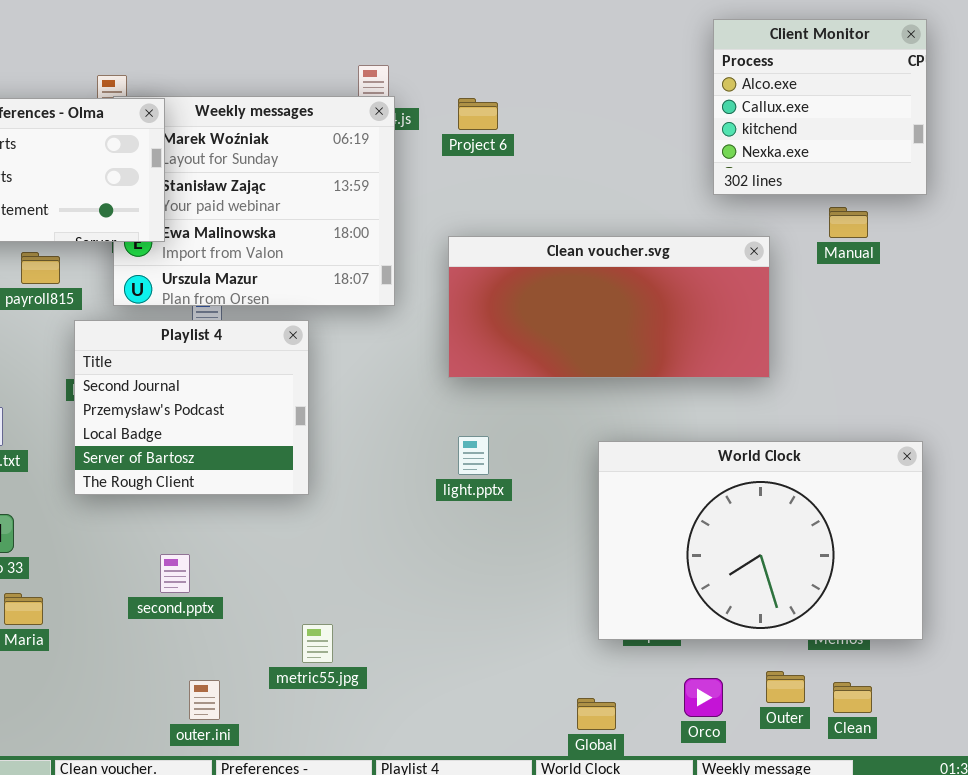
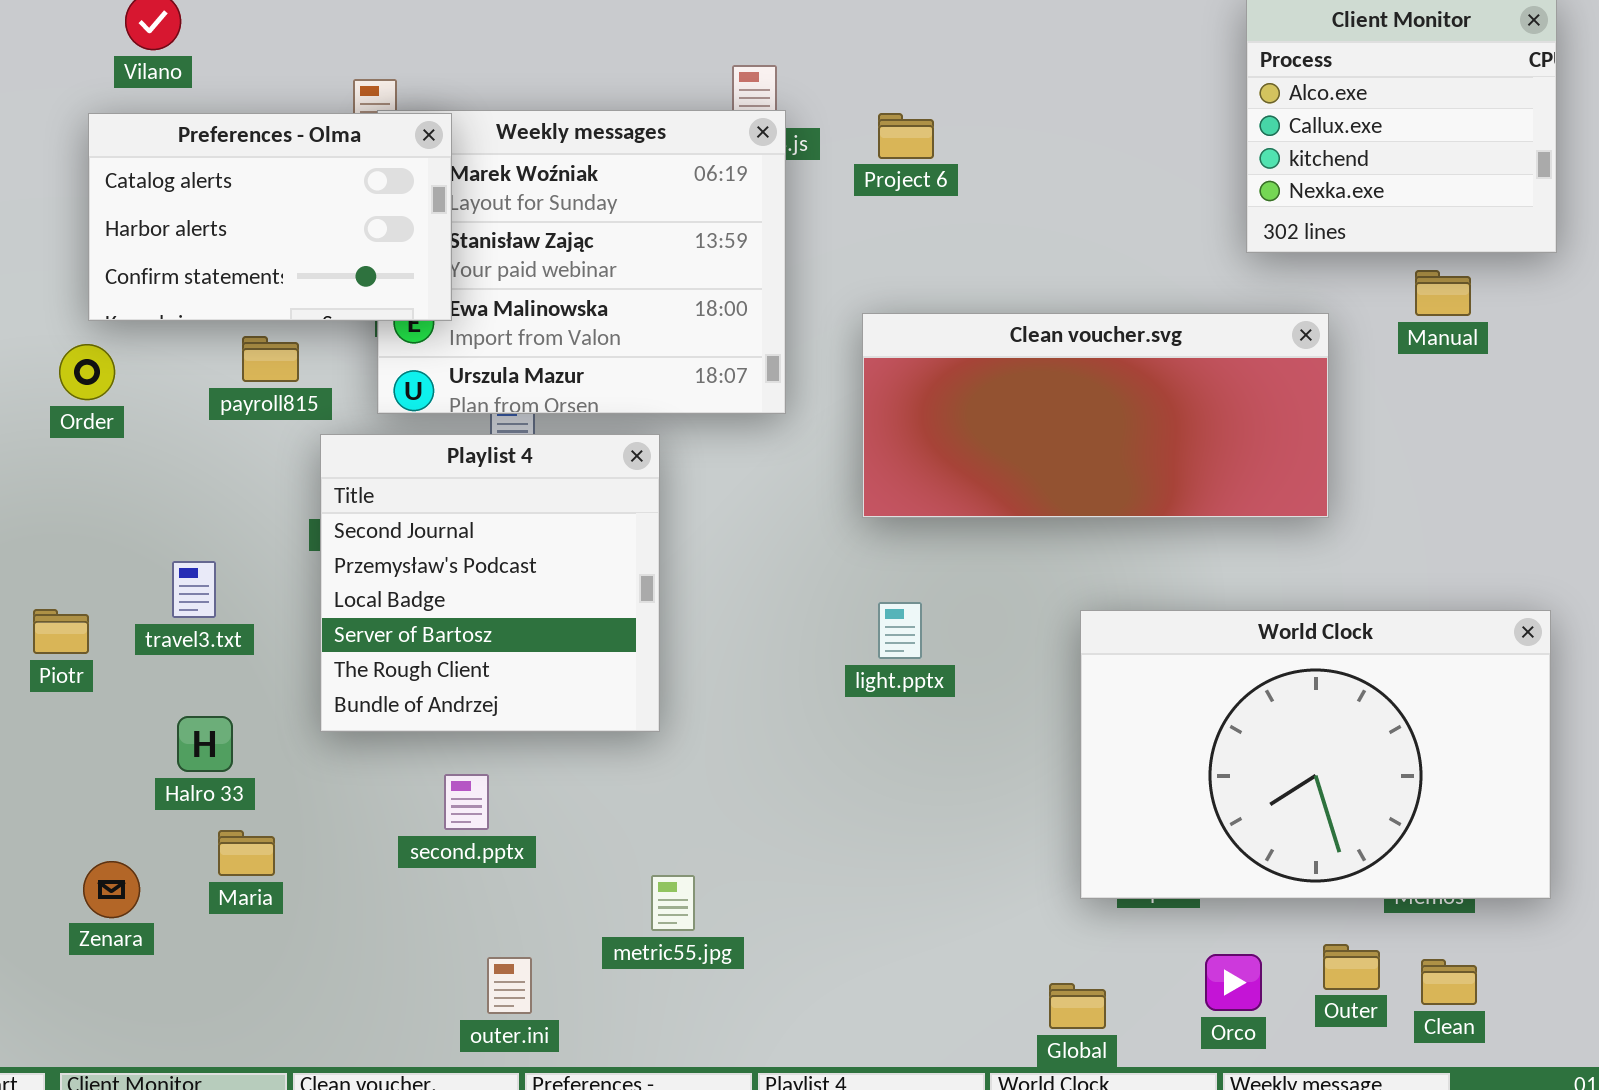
Playlist 4: [74,320,309,495] -> [320,434,660,732], resized

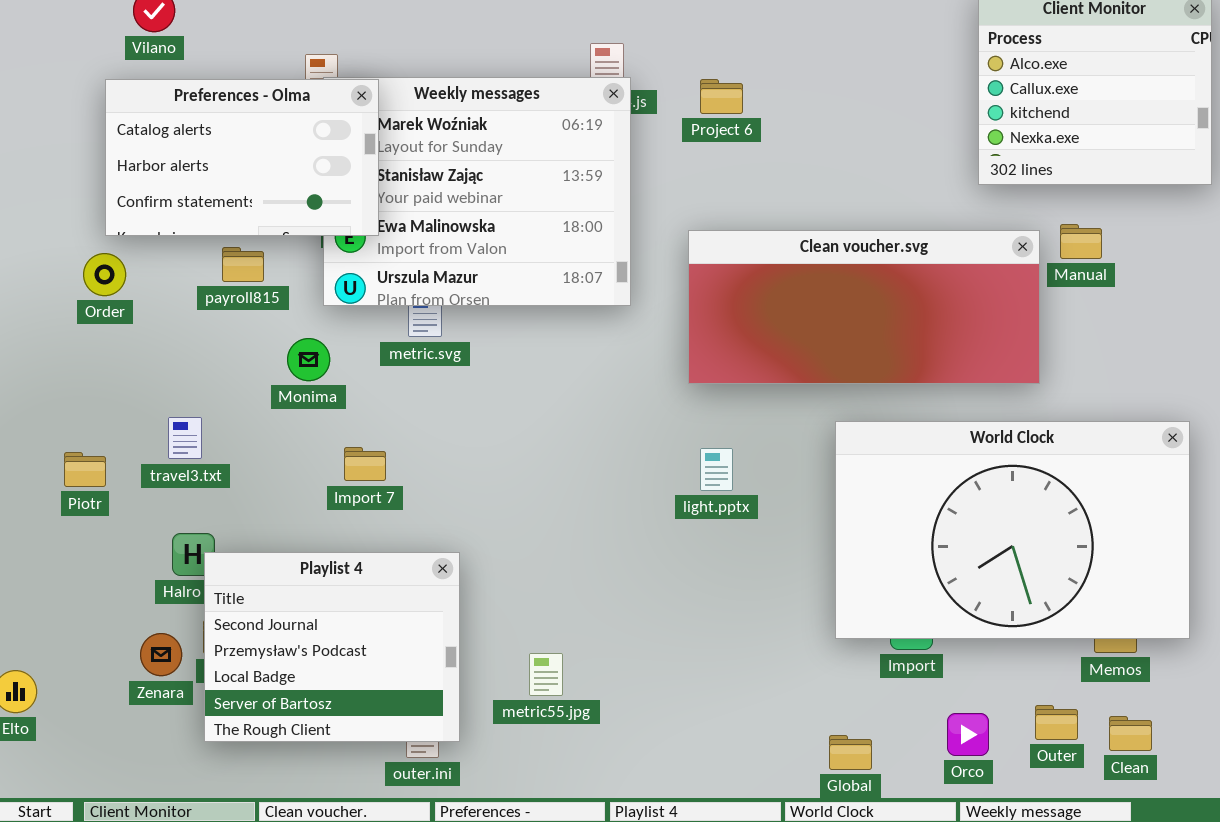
Manual: [1415,270,1471,316] -> [1060,224,1102,259], moved
Playlist 4: [320,434,660,732] -> [204,552,460,742], moved, resized
World Clock: [1080,610,1551,899] -> [835,421,1190,639], moved
Zenara: [83,861,140,918] -> [140,633,182,676], moved

